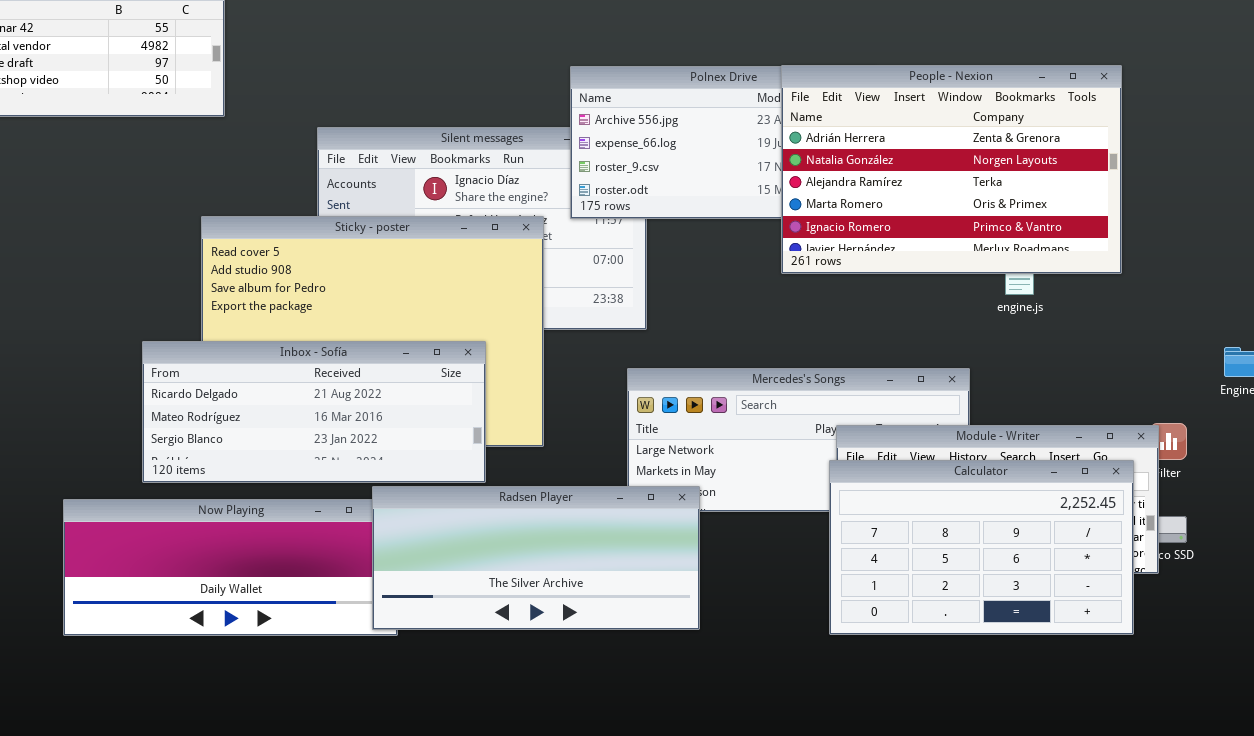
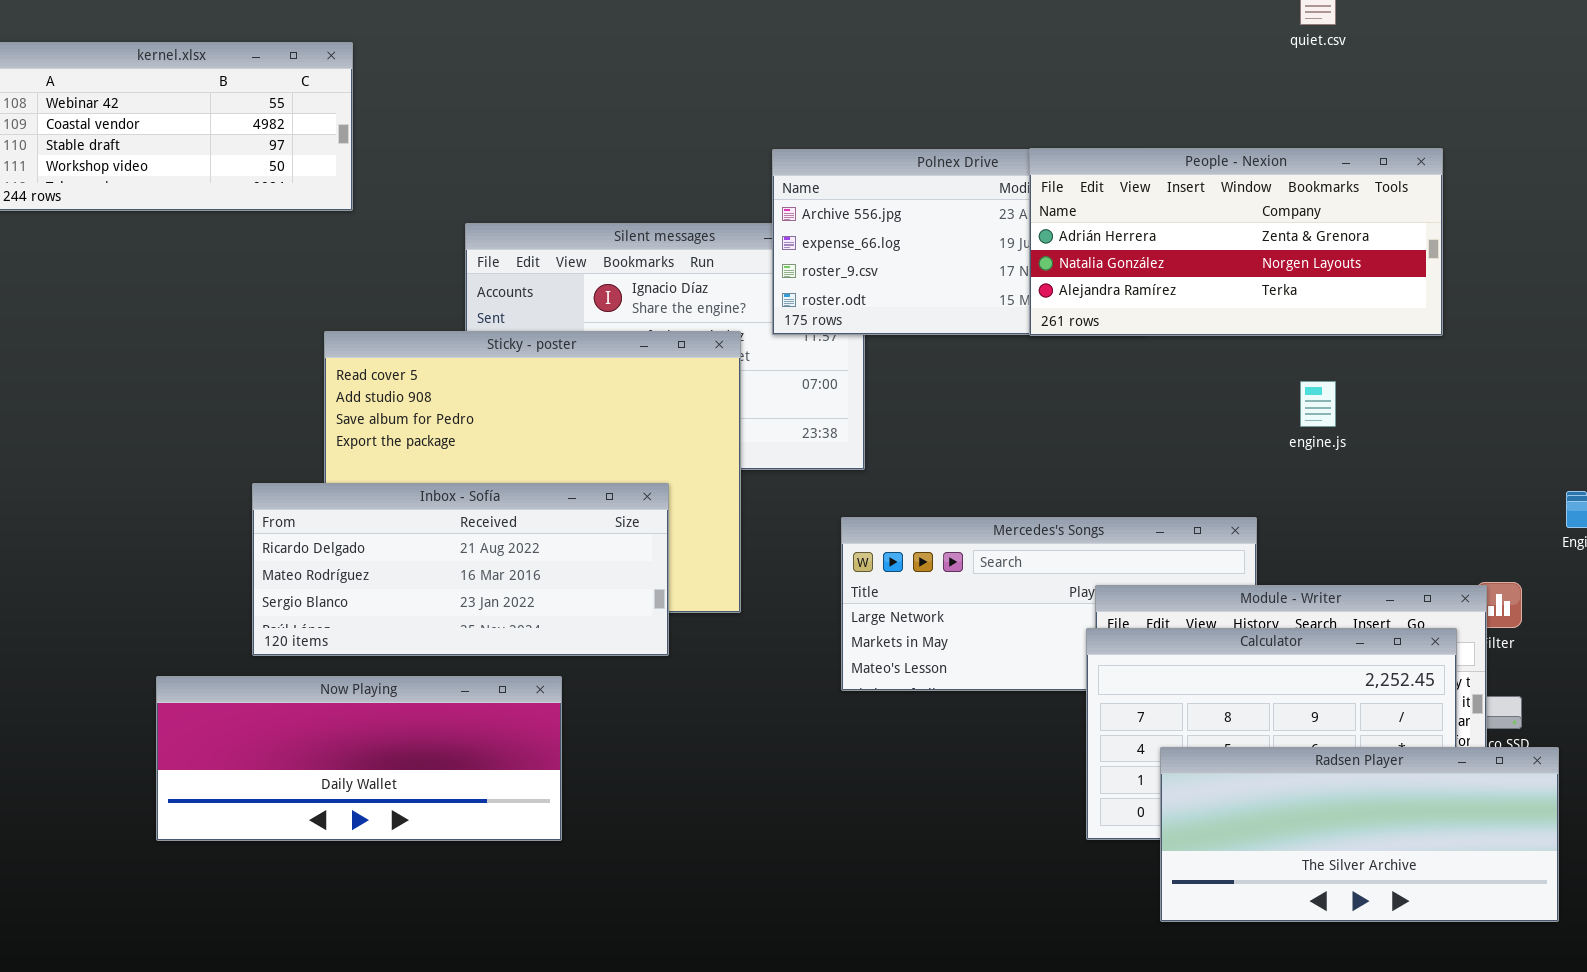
People - Nexion: [781,65,1122,274] -> [1029,148,1443,336], resized
Radsen Player: [372,486,700,630] -> [1160,747,1559,922], moved

